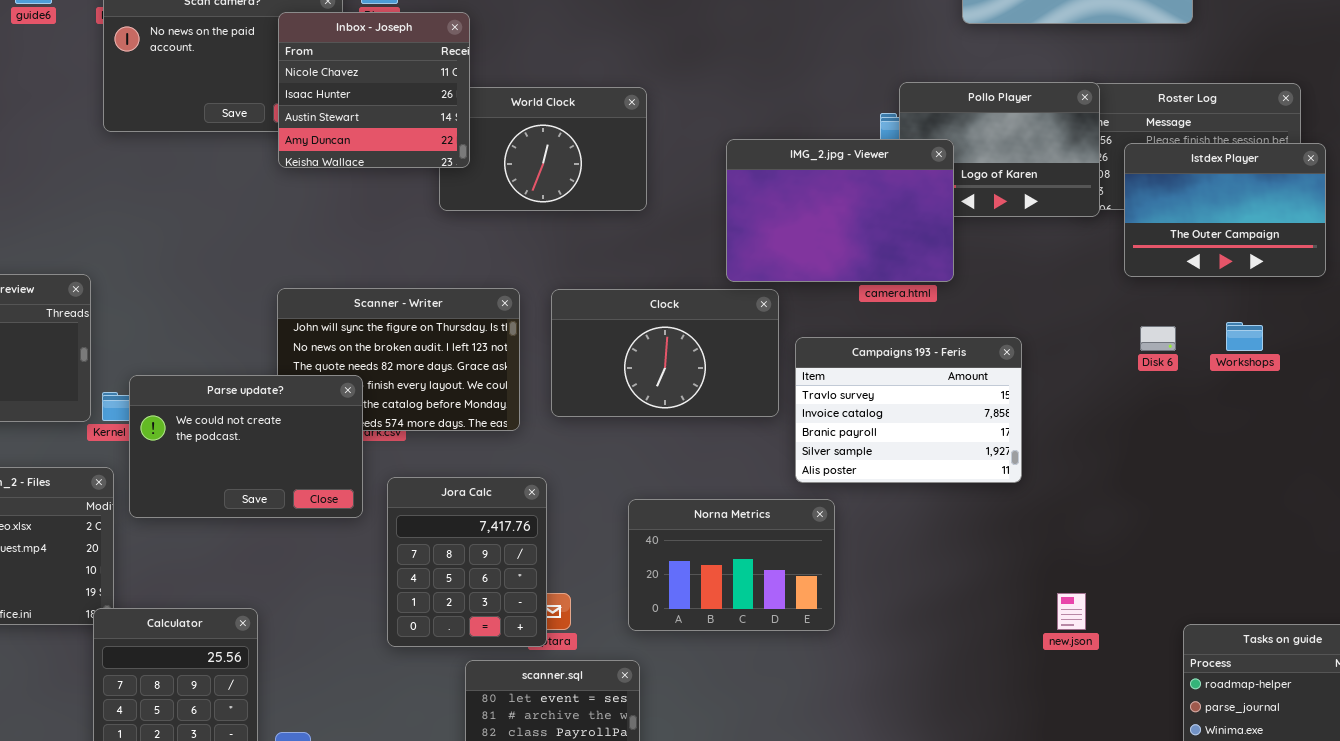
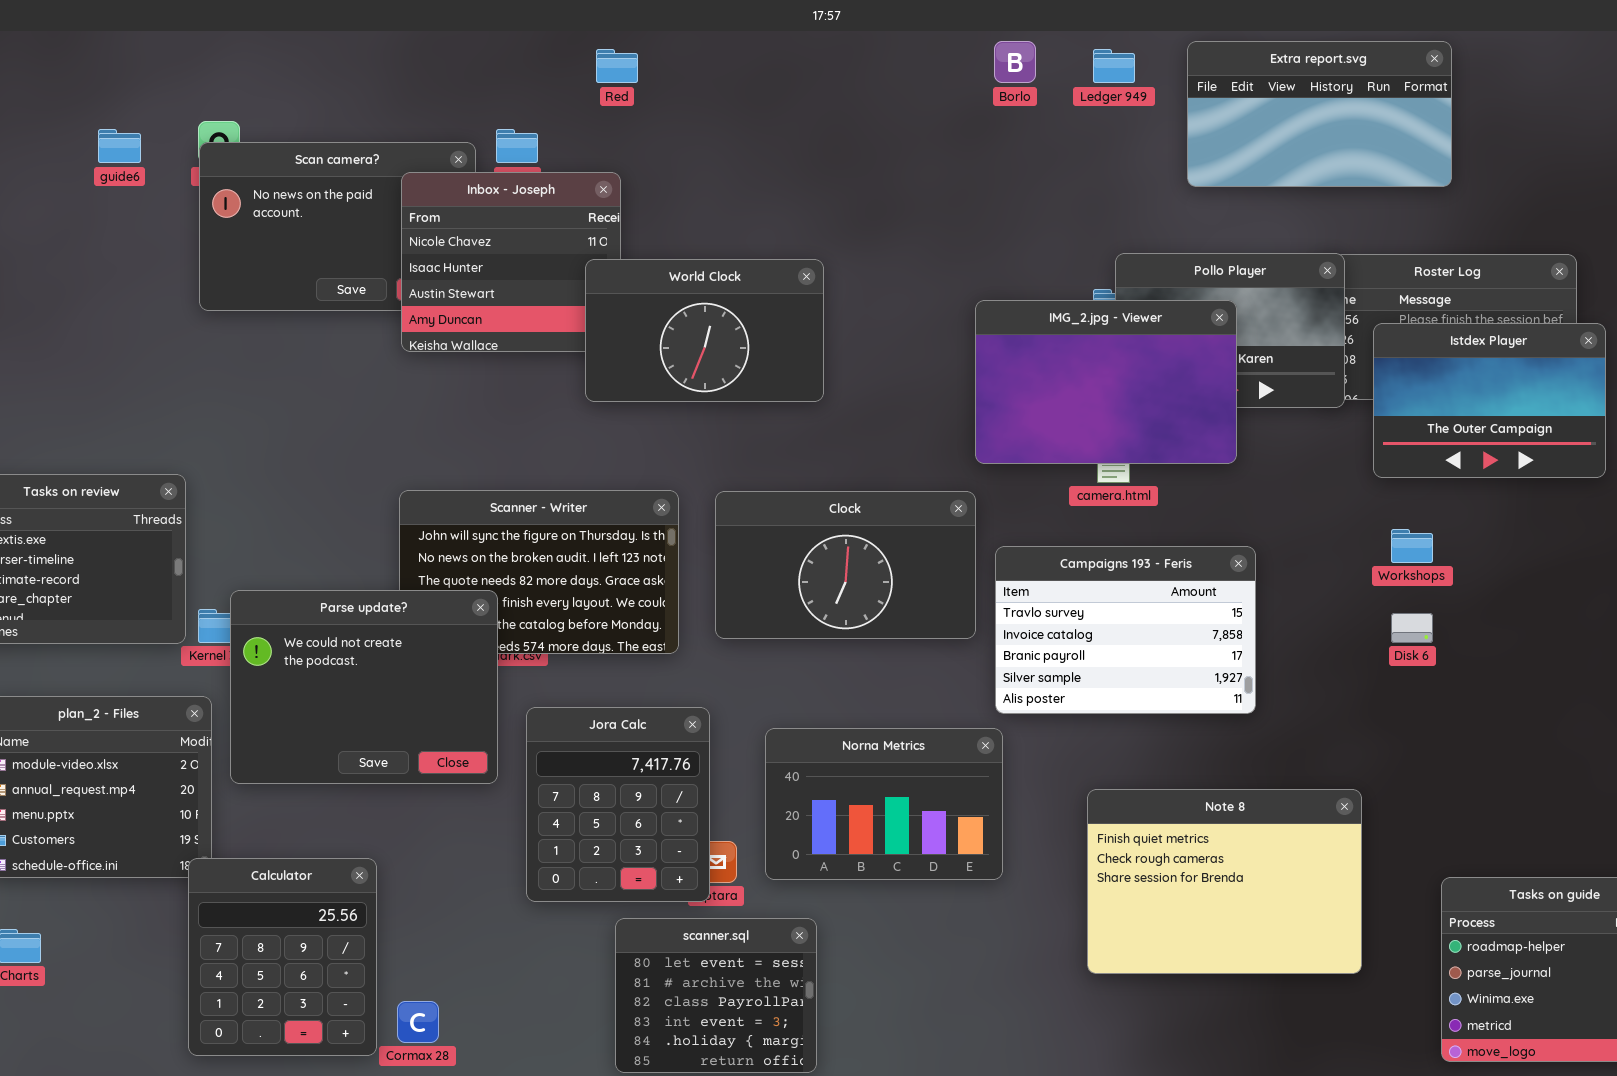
World Clock: [439,87,647,211] -> [585,259,824,402], raised
IMG_2.jpg - Viewer: [726,139,954,282] -> [975,300,1237,464], moved
Workshops: [1226,322,1263,351] -> [1391,529,1433,563], moved
Disk 6: [1140,326,1176,351] -> [1391,613,1433,643], moved
Parse update?: [129,375,363,518] -> [230,590,498,784], resized
Norna Metrics: [628,499,835,631] -> [765,728,1003,880], moved
Note 8: none -> [1087,789,1362,974], opened

